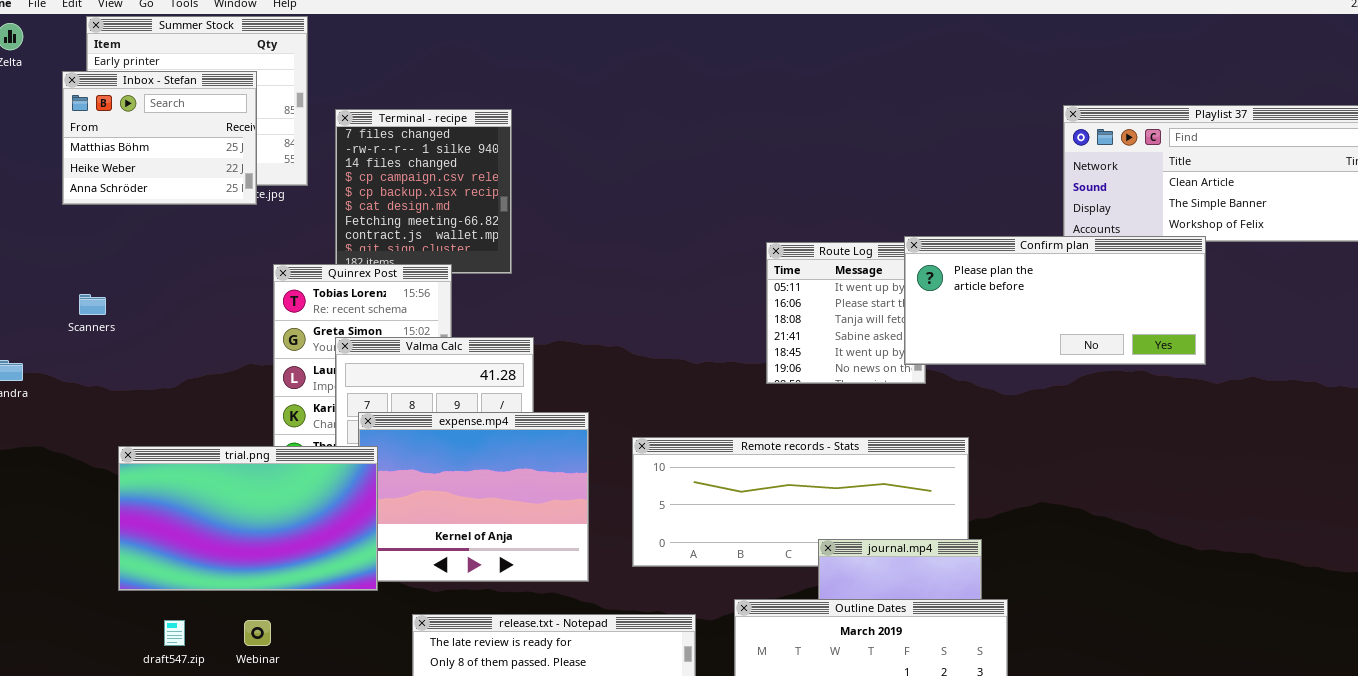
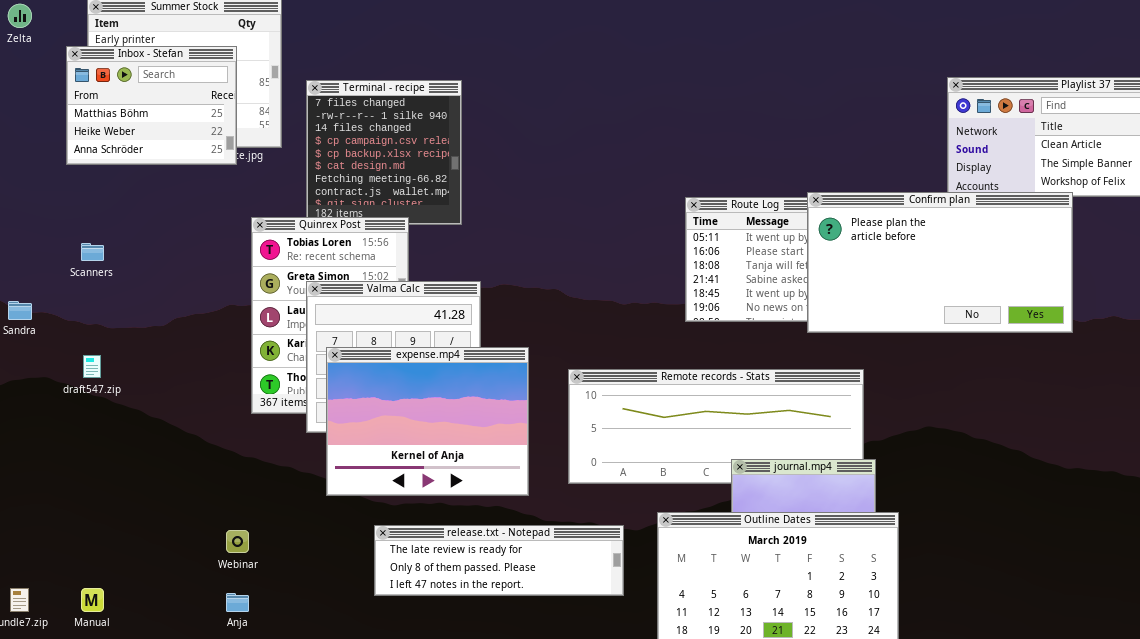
Confirm plan: [904,236,1206,365] -> [807,192,1073,333], resized
trial.png: [118,446,378,591] -> none, closed
draft547.zip: [164,620,185,646] -> [83,355,101,378], moved

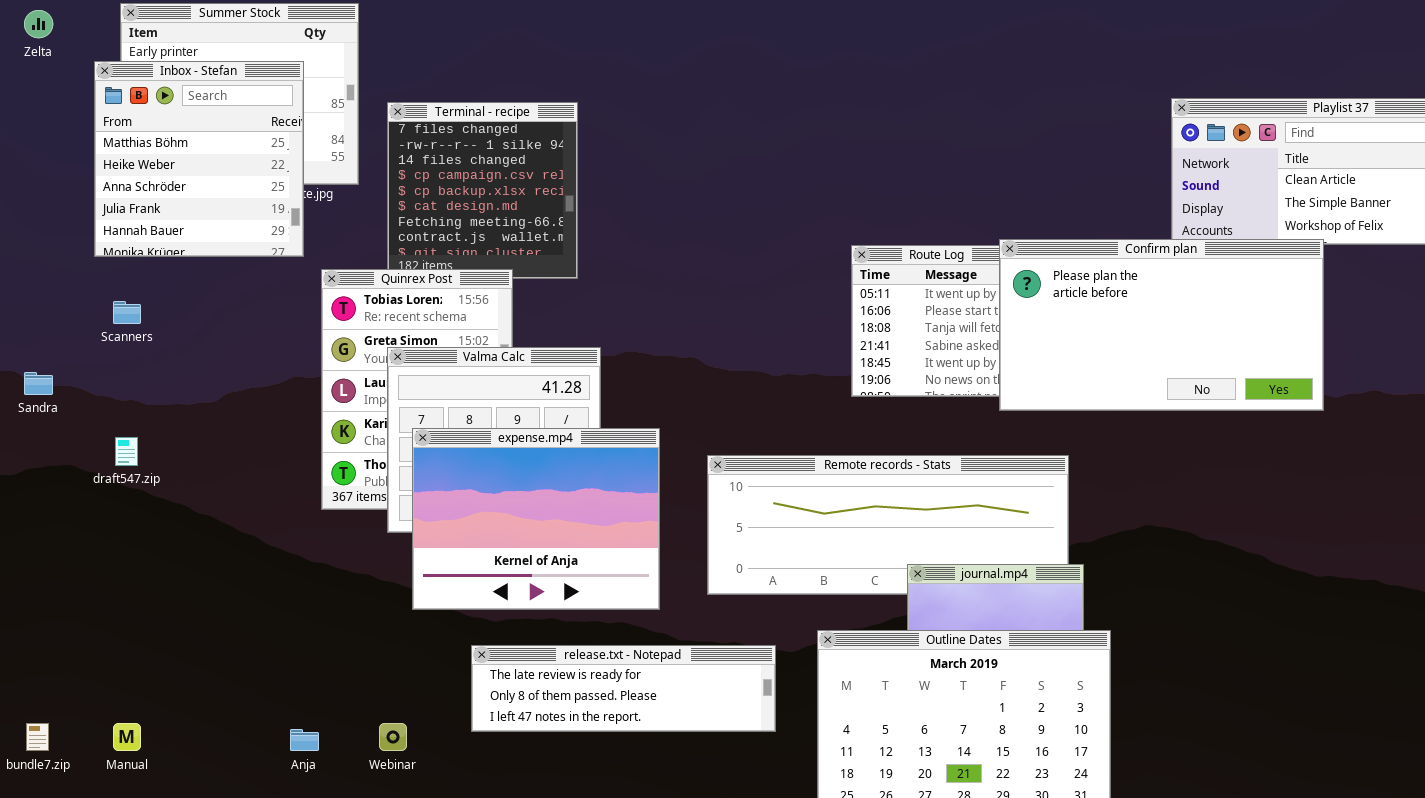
Inbox - Stefan: [66,46,237,165] -> [94,61,304,257], resized
Webinar: [226,530,249,553] -> [379,723,407,751], moved

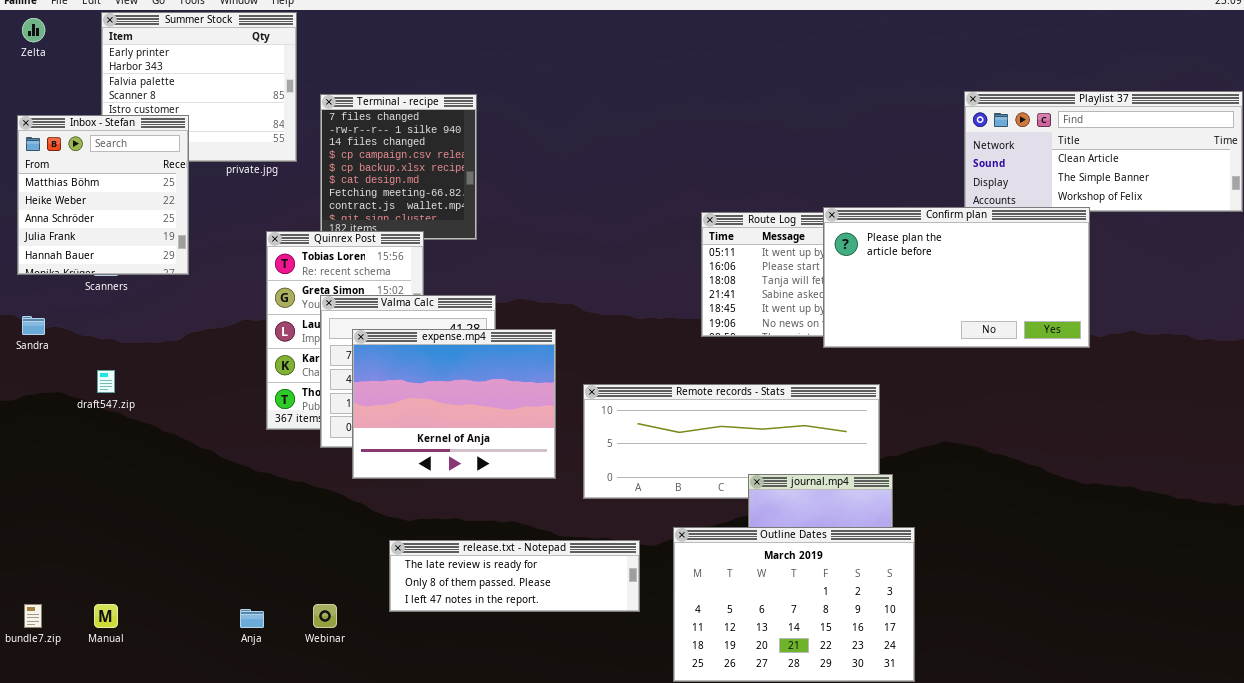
Inbox - Stefan: [94,61,304,257] -> [17,115,189,275], moved
expense.mp4: [412,428,660,610] -> [352,329,556,479], moved

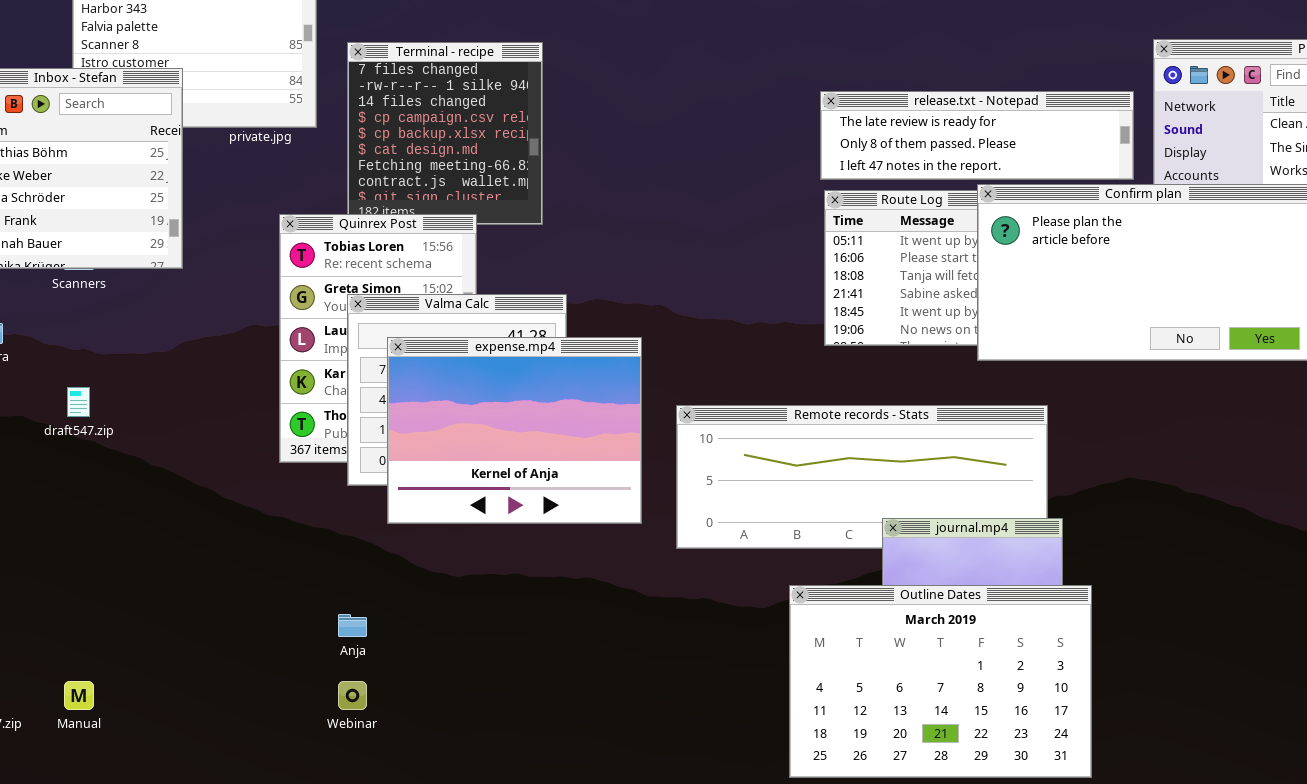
release.txt - Notepad: [389,540,640,612] -> [820,91,1134,180], moved
Anja: [240,609,264,628] -> [338,614,367,637], moved

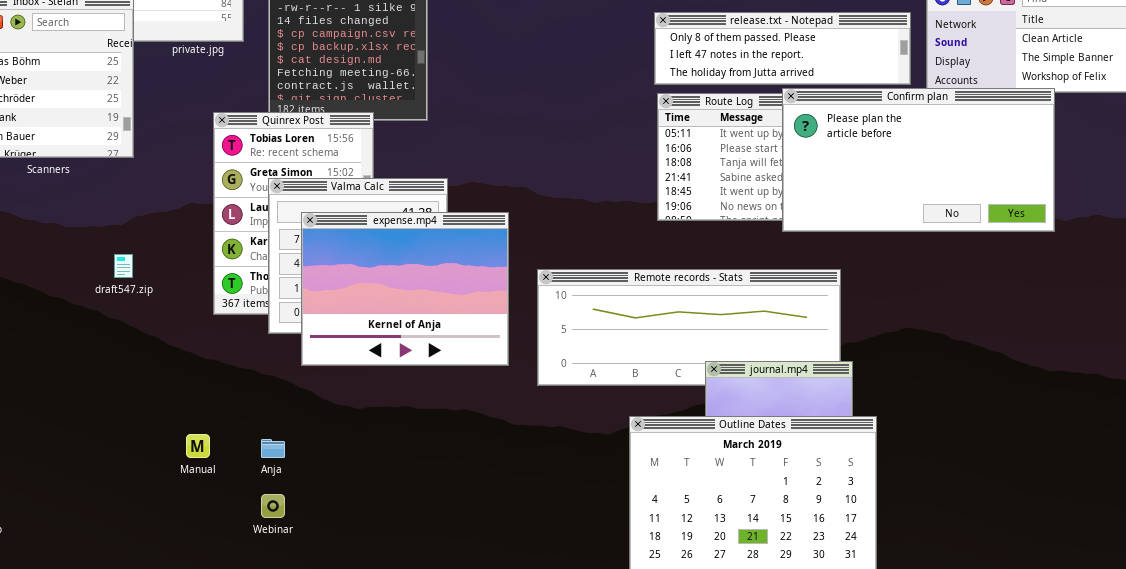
release.txt - Notepad: [820,91,1134,180] -> [654,12,911,85], scrolled down 1 row
draft547.zip: [67,387,90,417] -> [114,254,133,278], moved
Manual: [64,681,94,710] -> [186,434,210,458], moved

